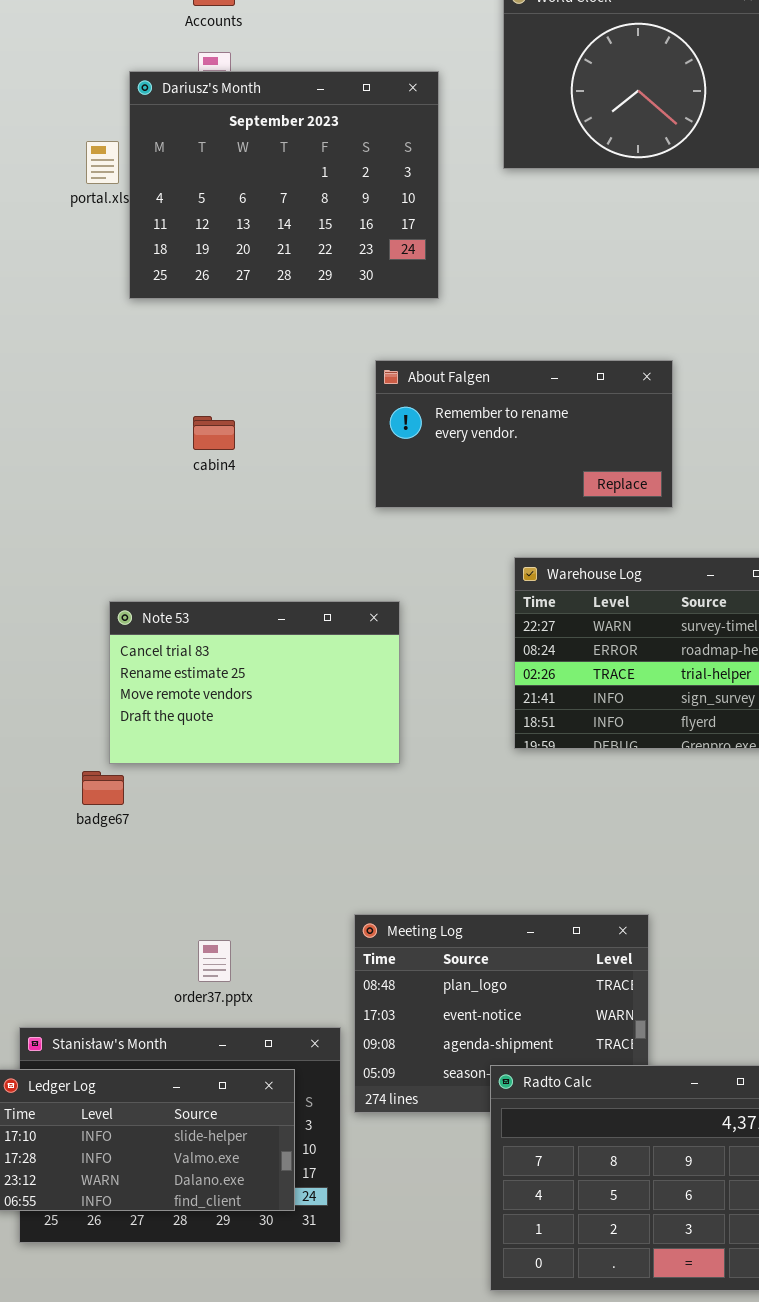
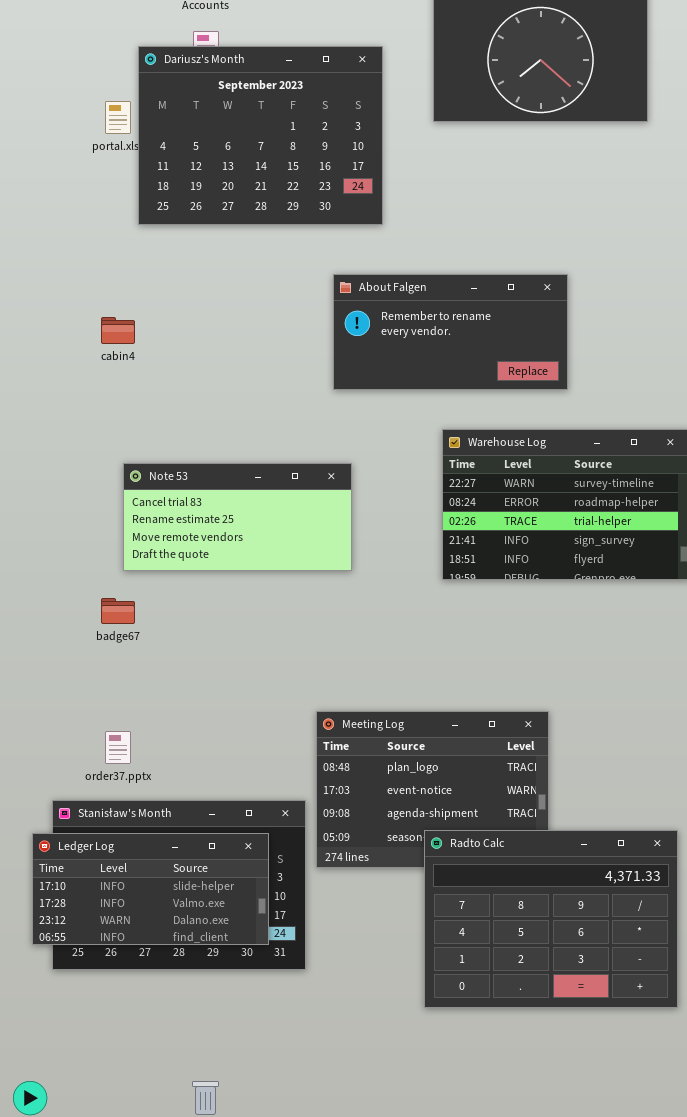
cabin4: [193,416,235,450] -> [101,317,135,344], moved
Note 53: [109,601,400,764] -> [123,463,352,571], resized
order37.pptx: [198,940,231,982] -> [105,731,131,764], moved

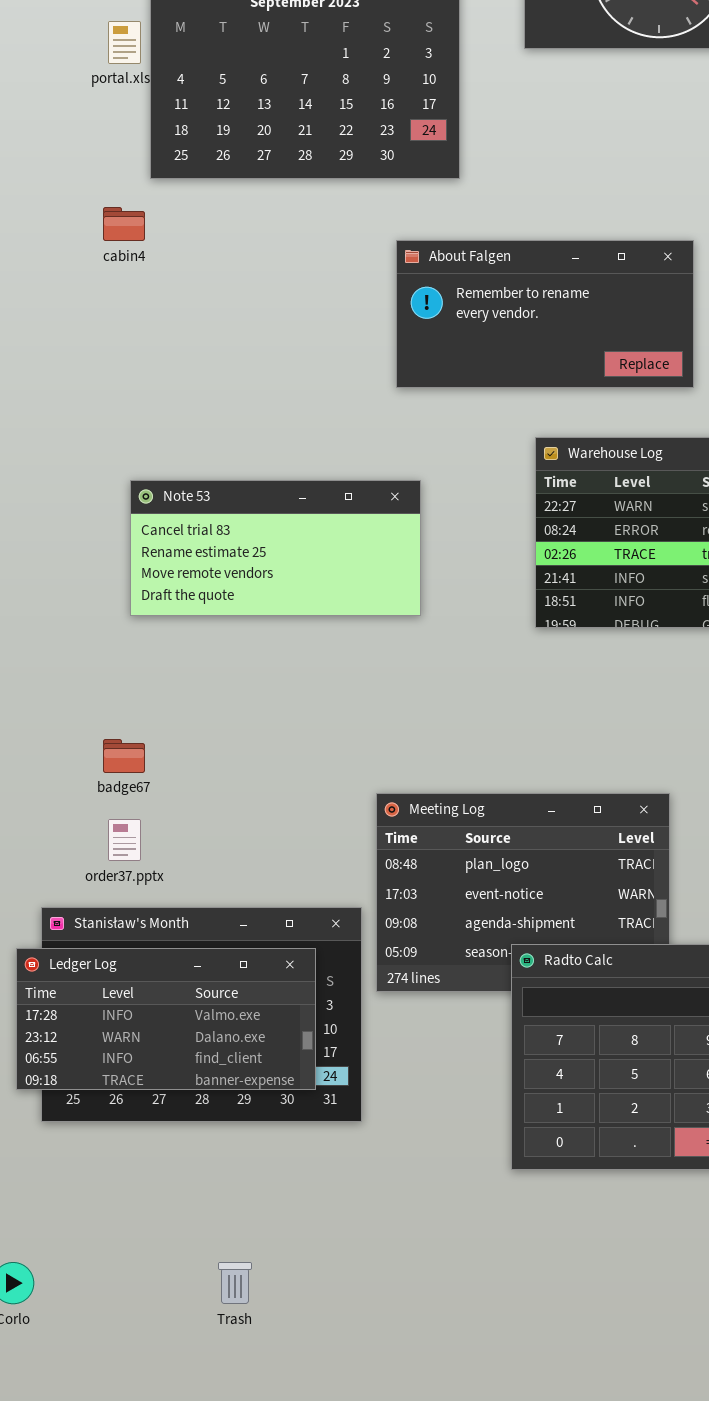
cabin4: [101,317,135,344] -> [103,207,145,241], moved
badge67: [101,598,135,624] -> [103,739,145,773], moved
Ledger Log: [32,833,269,945] -> [16,948,316,1090], scrolled down 1 row

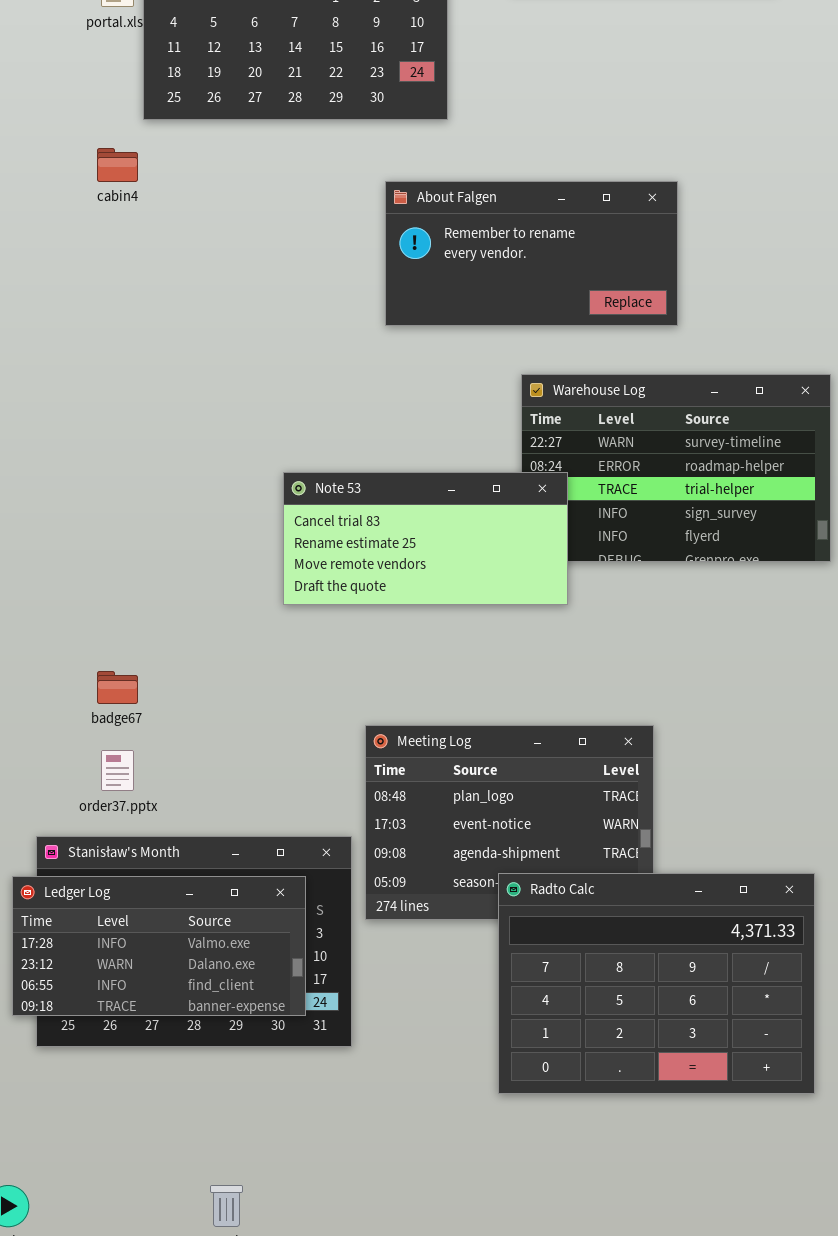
Note 53: [130,480,421,616] -> [283,472,568,605], moved

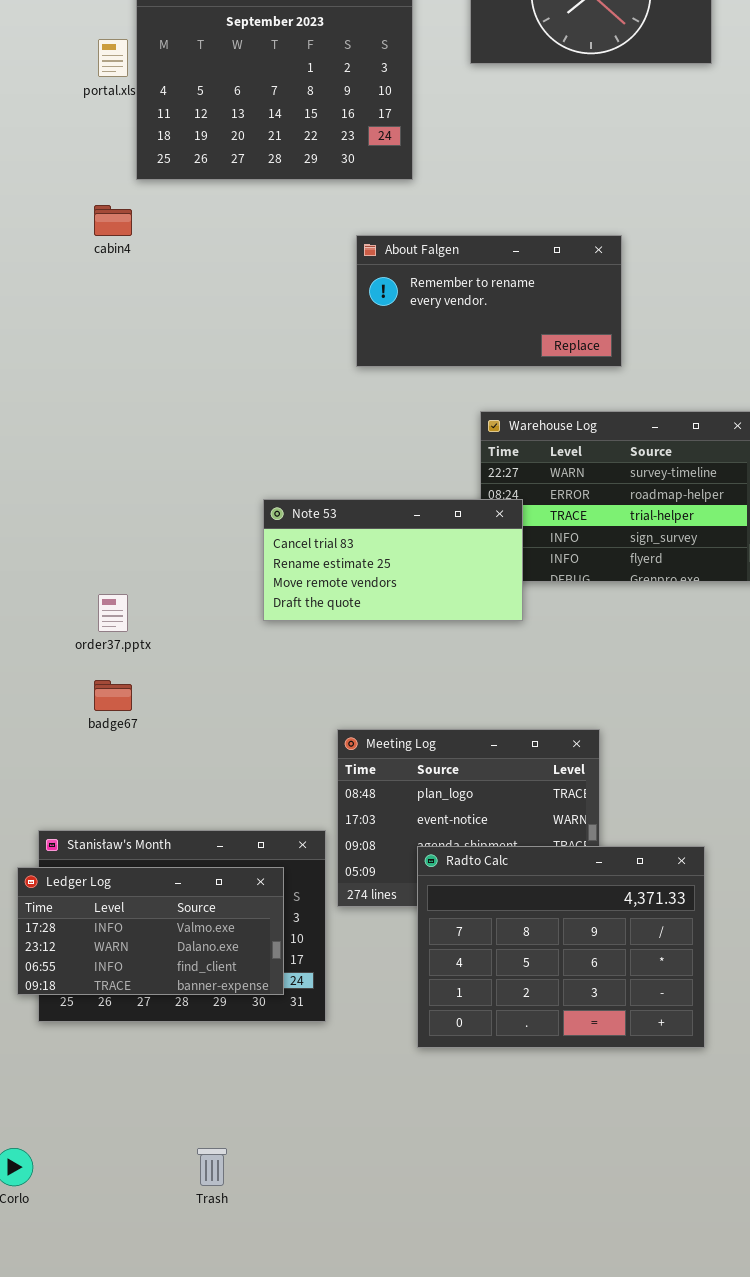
order37.pptx: [101,750,134,791] -> [98,594,128,632], moved
Radto Calc: [498,873,815,1094] -> [417,846,705,1048], moved

